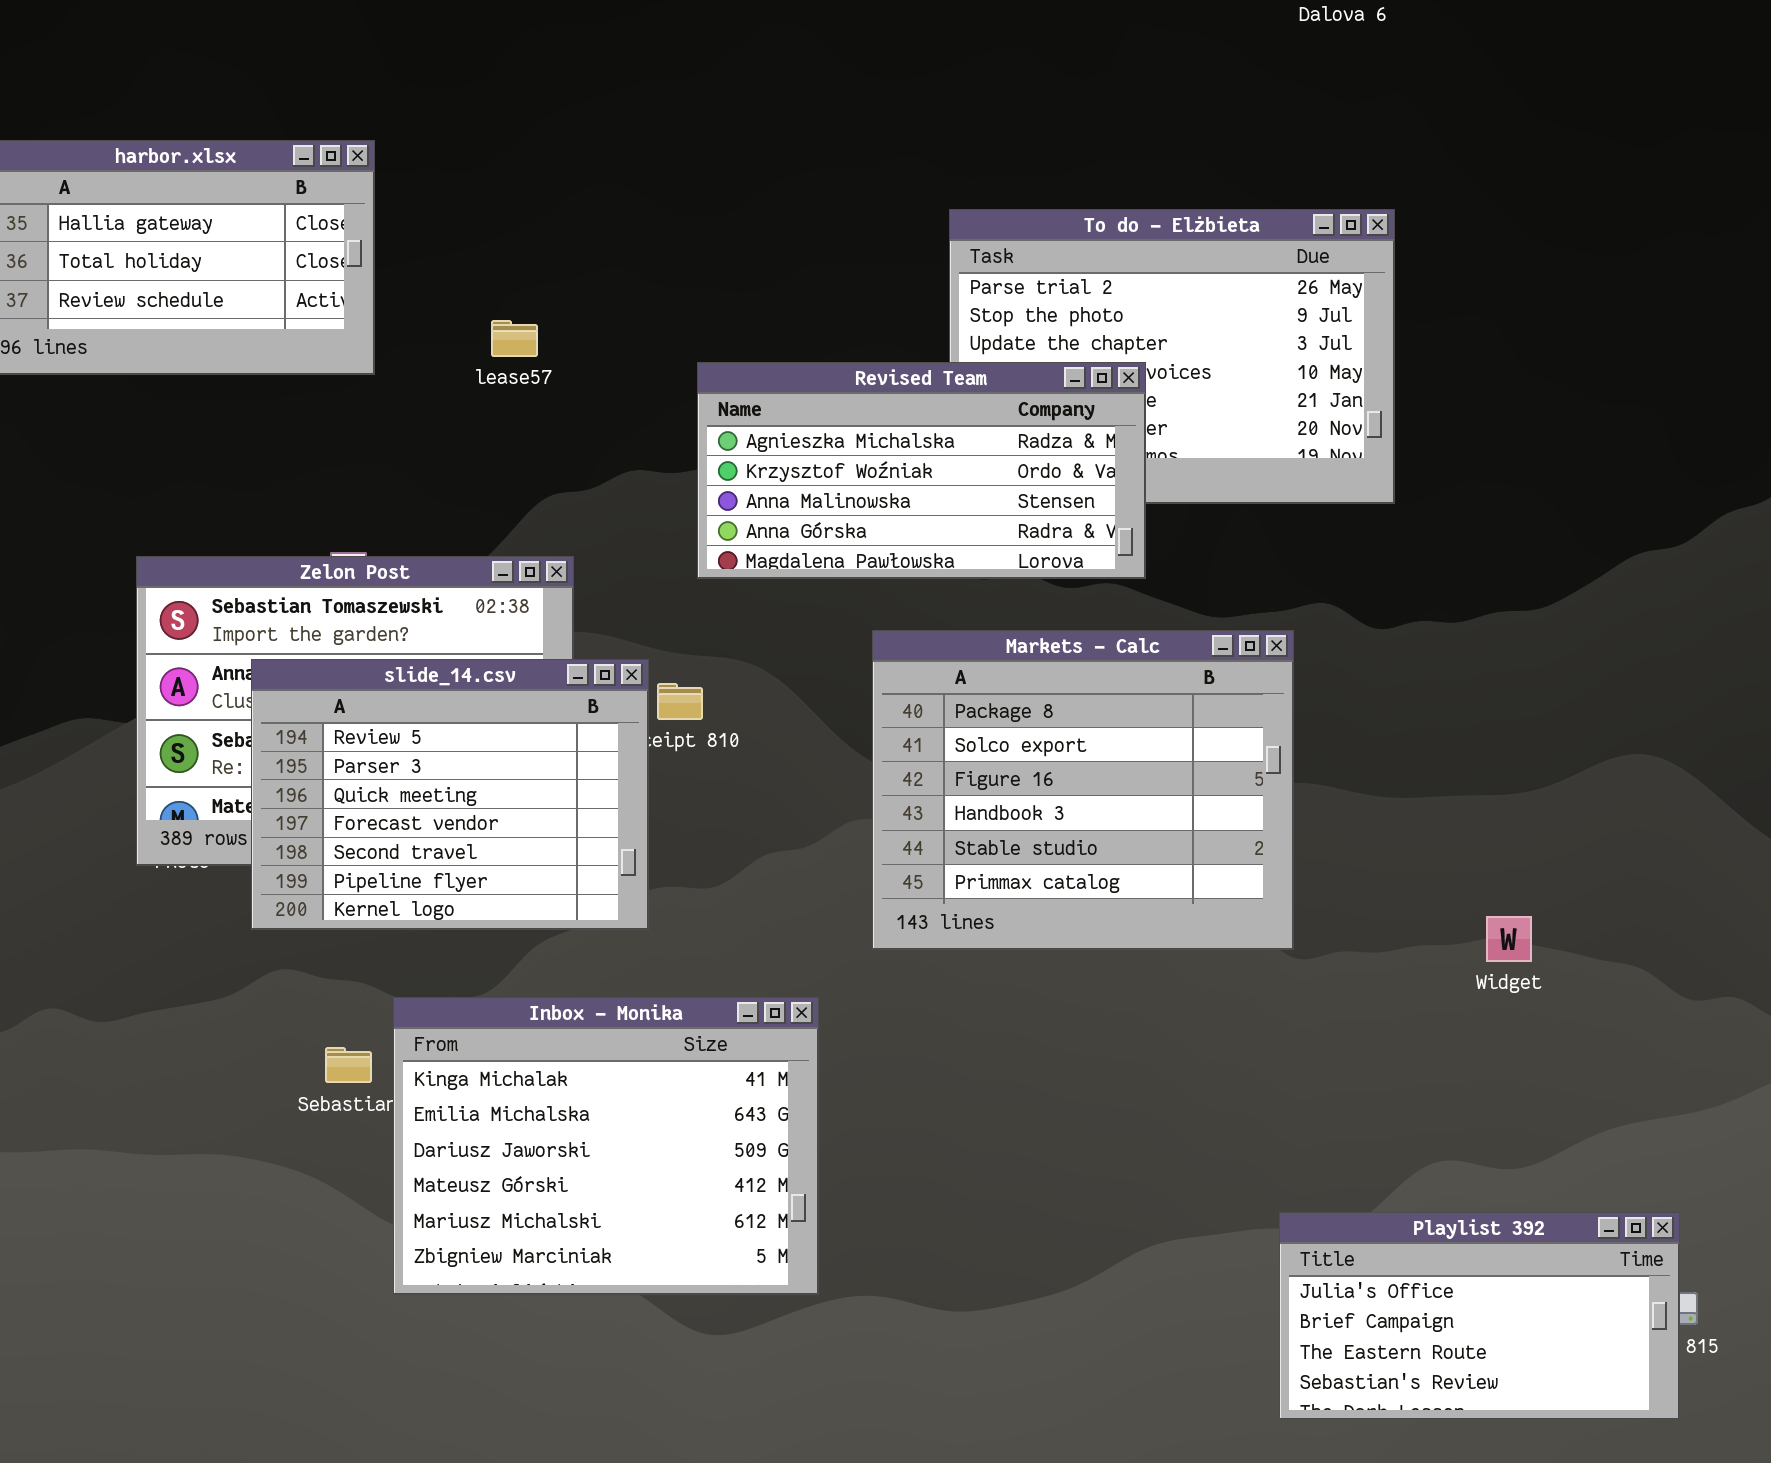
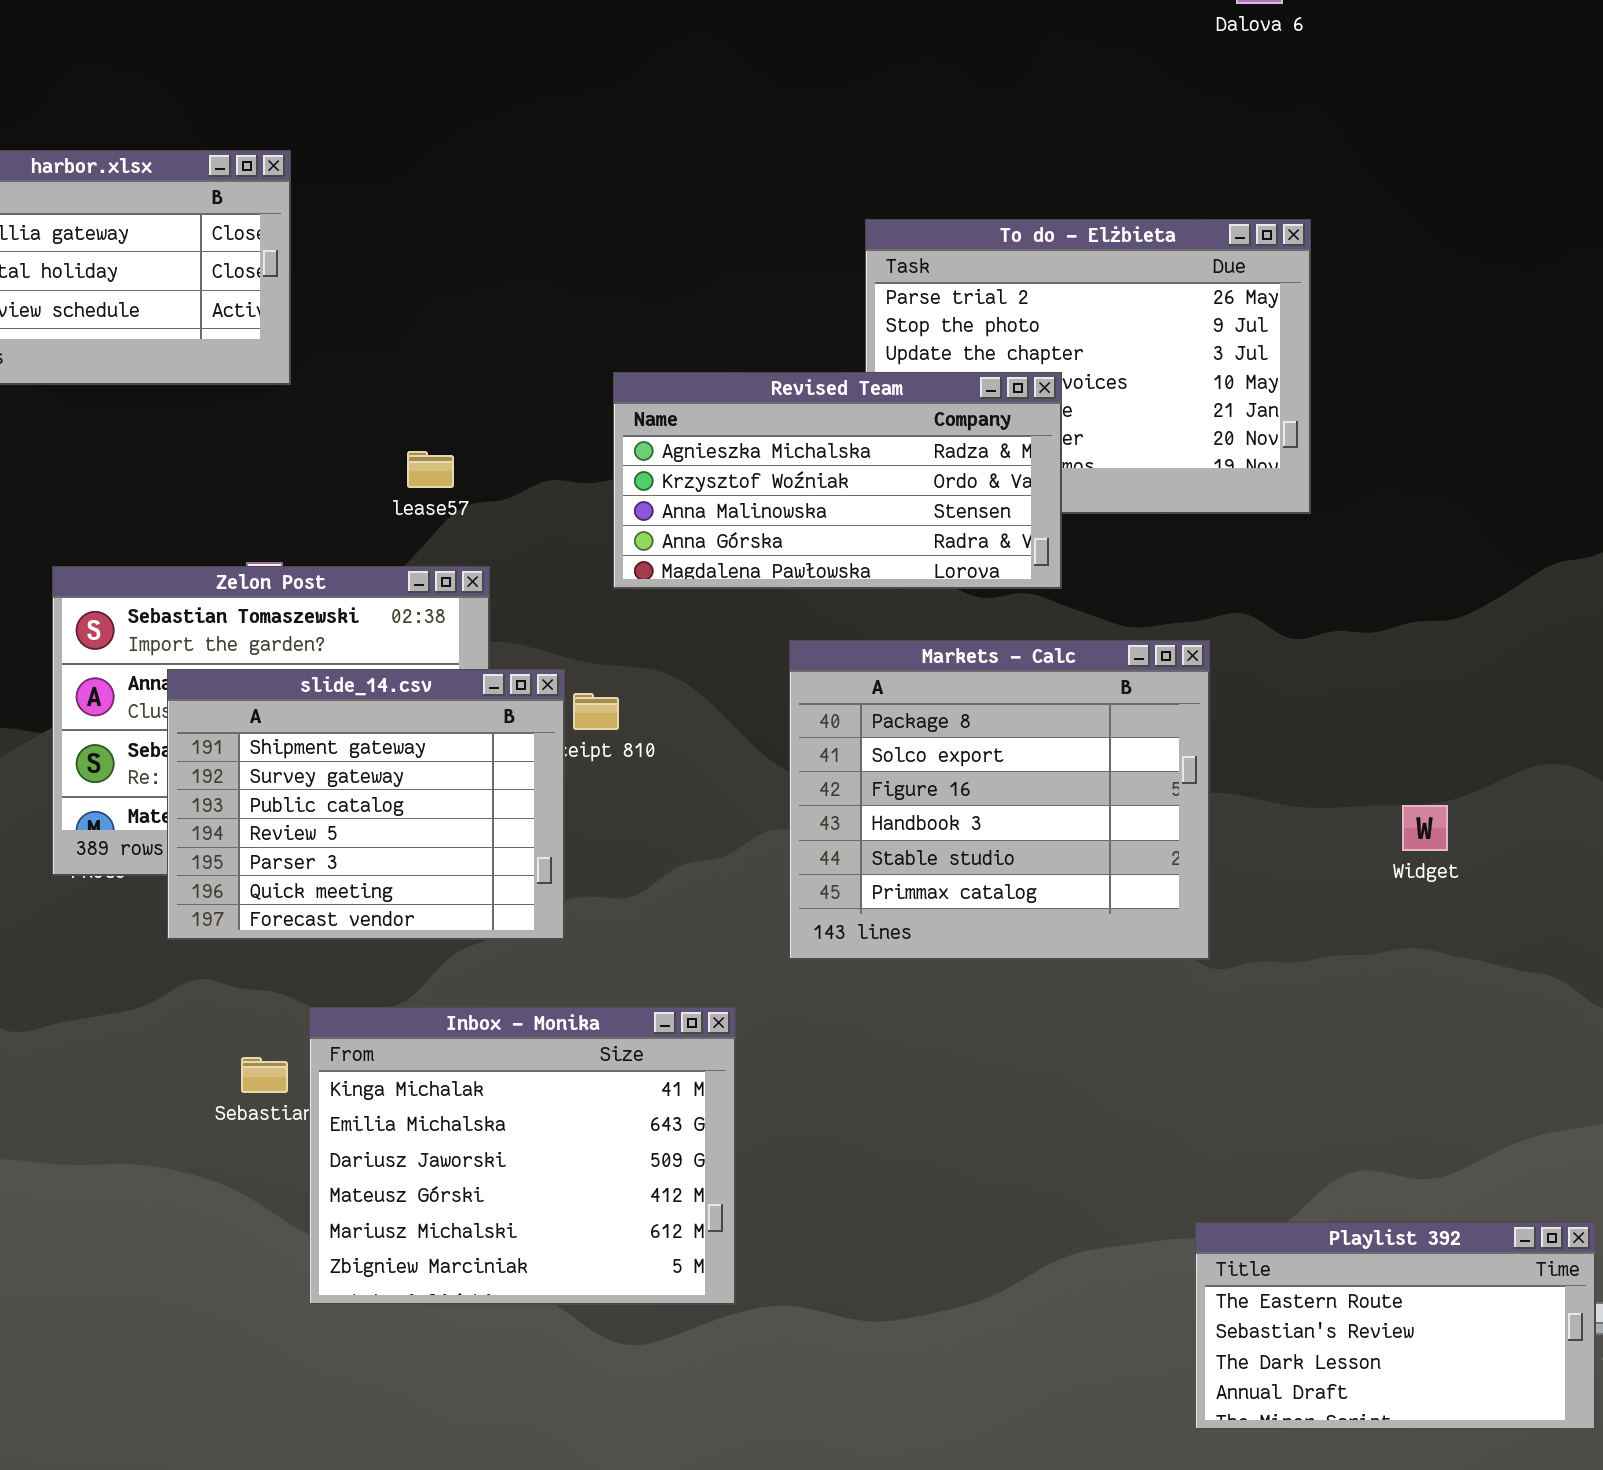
lease57: [491,320,538,357] -> [407,451,454,488], moved
slide_14.csv: [251,659,649,930] -> [167,669,565,940], scrolled up 3 rows
Widget: [1486,916,1532,962] -> [1402,805,1448,851], moved
Playlist 392: [1279,1212,1680,1420] -> [1195,1222,1596,1430], scrolled down 2 rows

